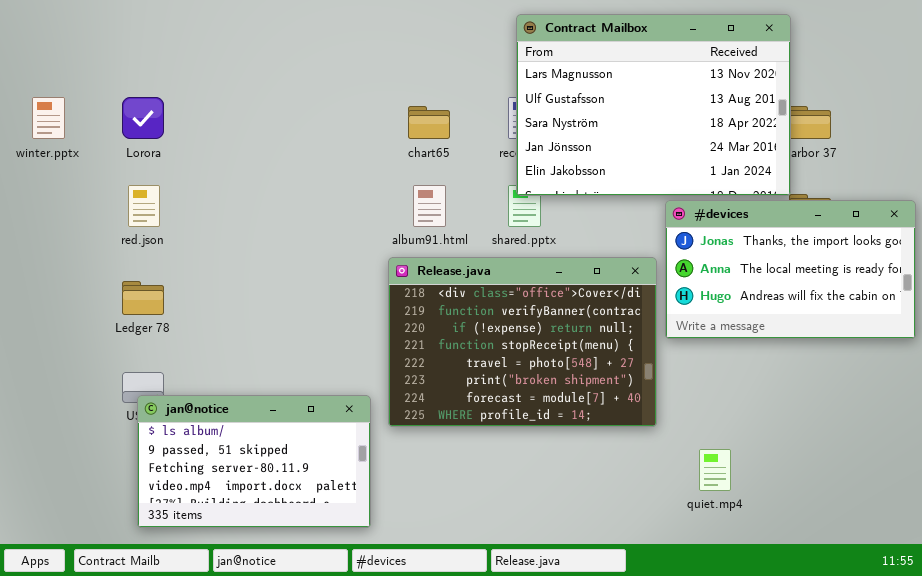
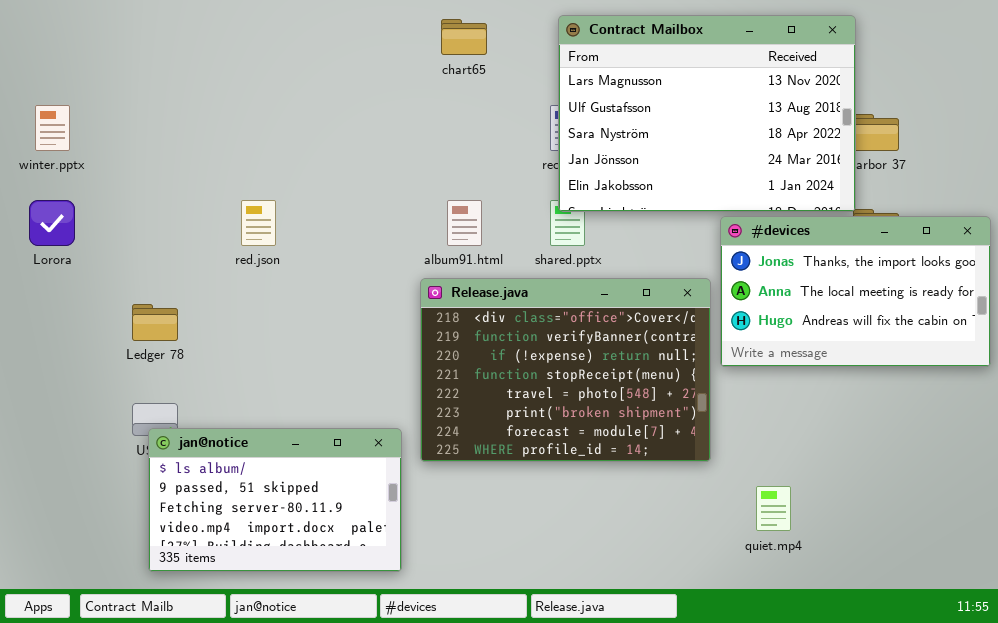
Lorora: [122,97,164,139] -> [29,200,75,246], moved
chart65: [408,106,450,139] -> [441,19,487,55], moved
red.json: [128,185,160,227] -> [241,200,276,246], moved

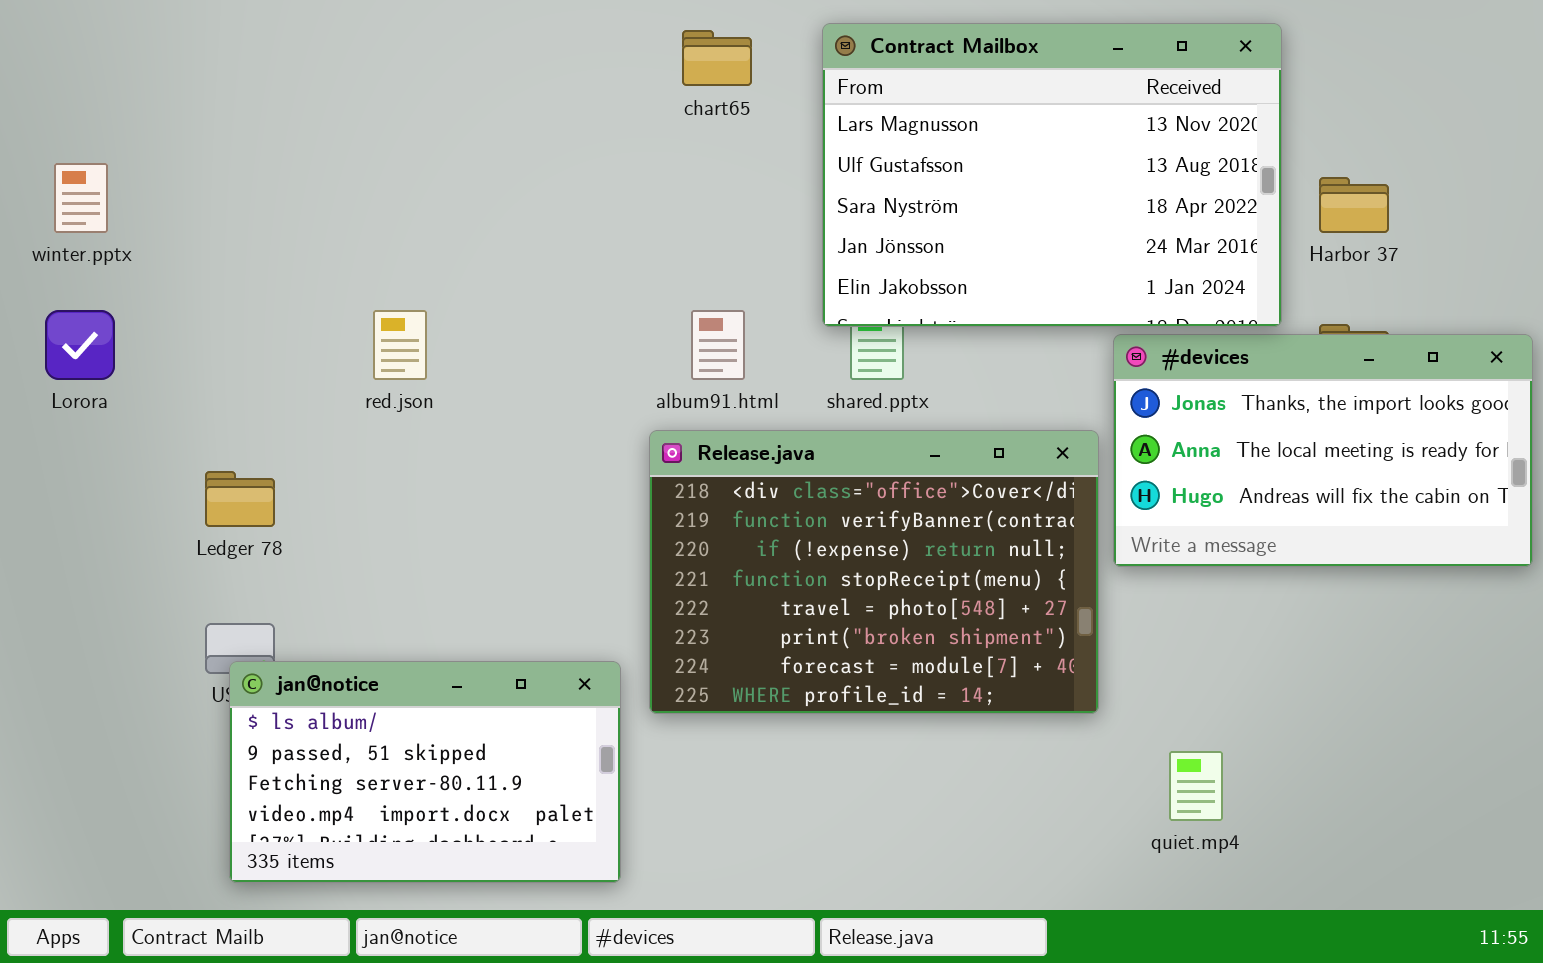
Contract Mailbox: [558,15,856,212] -> [822,23,1282,327], moved

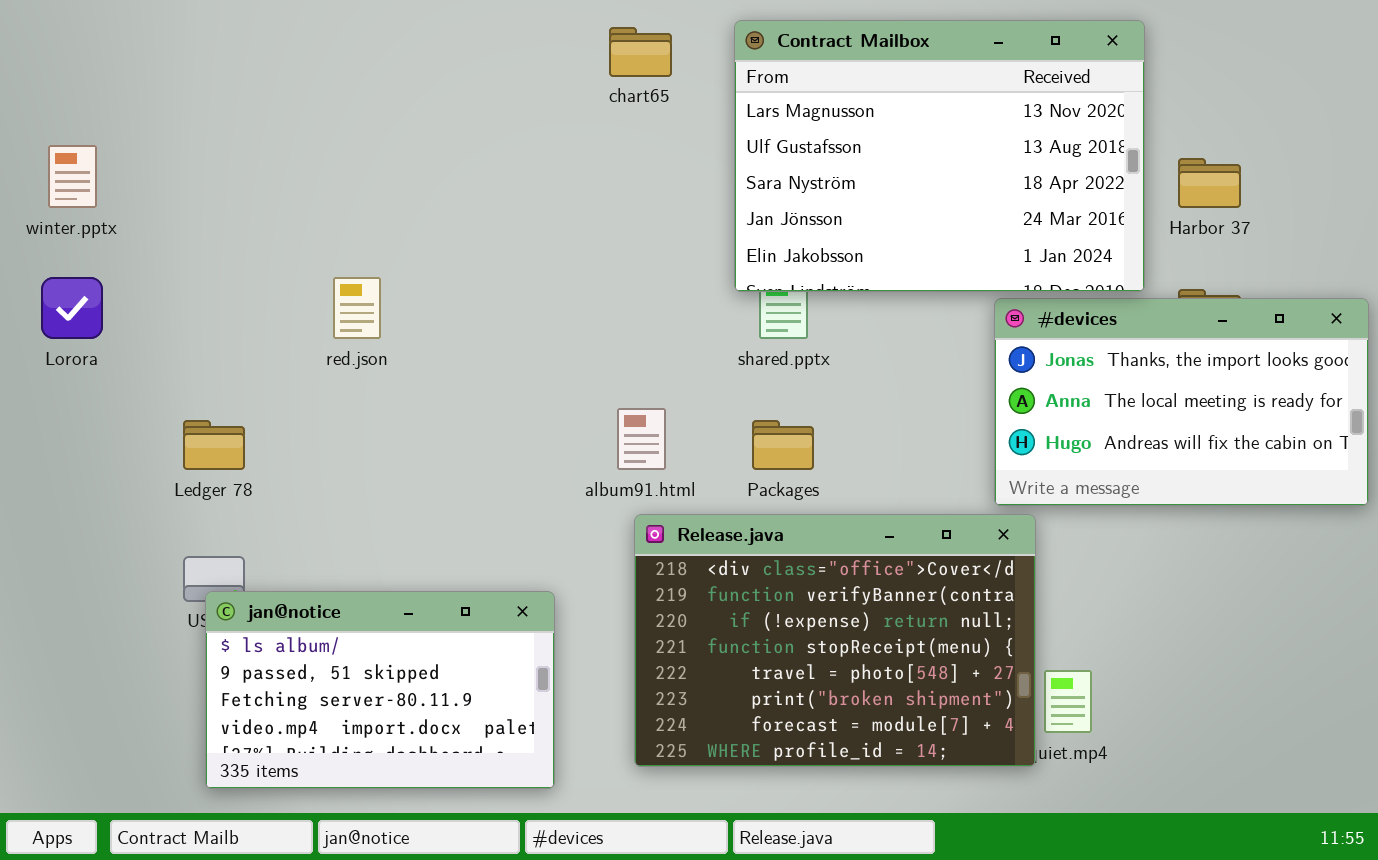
album91.html: [691,310,745,380] -> [617,408,666,470], moved
Release.java: [649,430,1099,714] -> [634,514,1036,767], moved

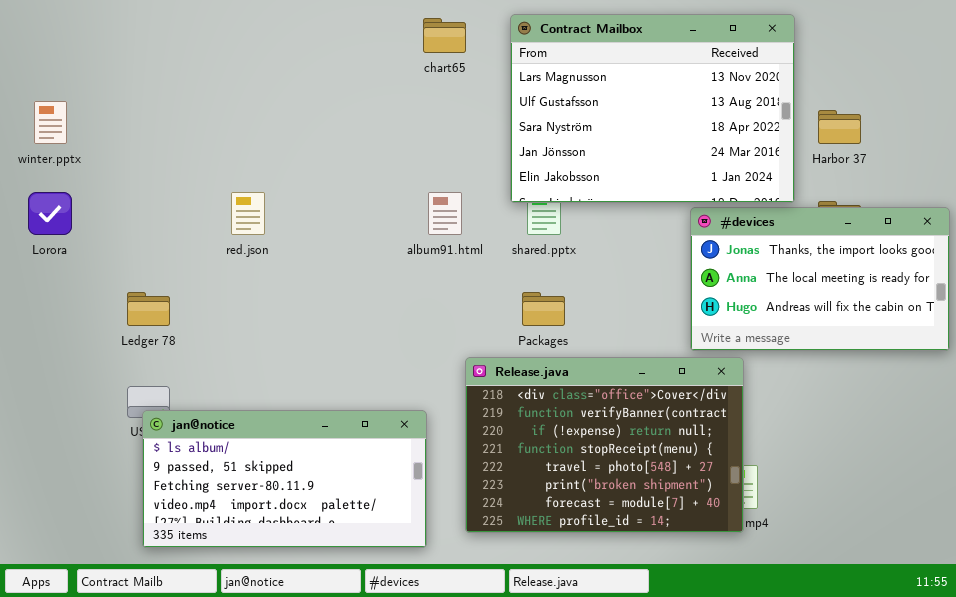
album91.html: [617,408,666,470] -> [428,192,462,235], moved
Release.java: [634,514,1036,767] -> [465,357,744,533], moved
jan@notice: [205,591,555,789] -> [142,410,427,548], resized

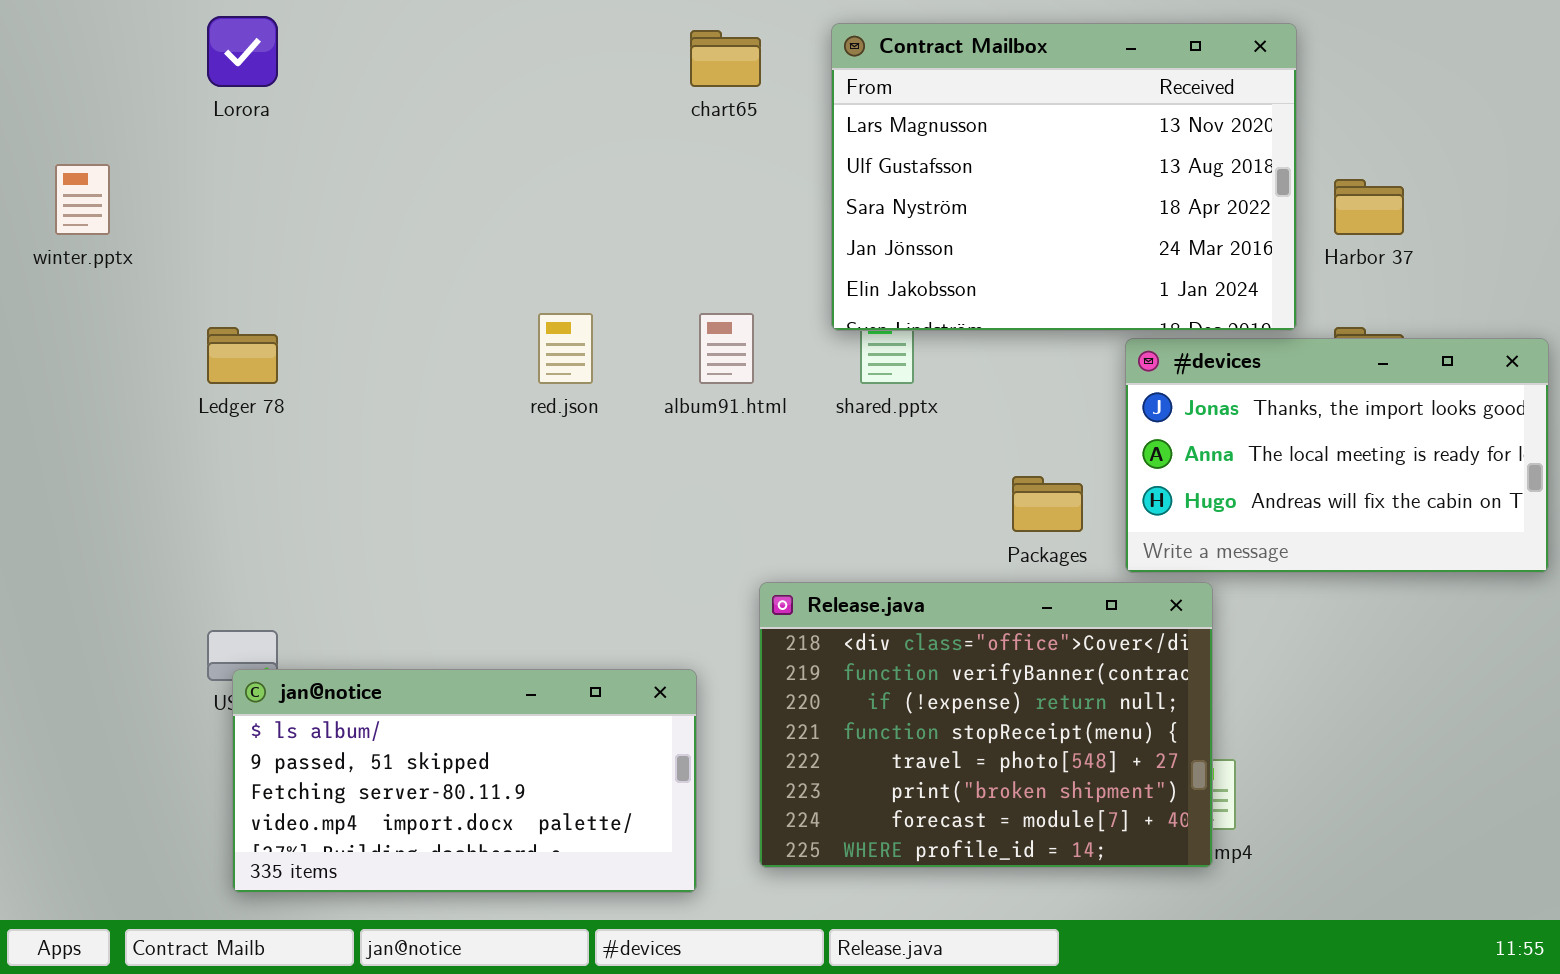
Lorora: [28,192,72,235] -> [207,16,278,87], moved
red.json: [231,192,265,235] -> [538,313,593,384], moved
Ledger 78: [127,292,170,326] -> [207,327,278,384], moved
Packages: [522,292,565,326] -> [1012,476,1083,532], moved

